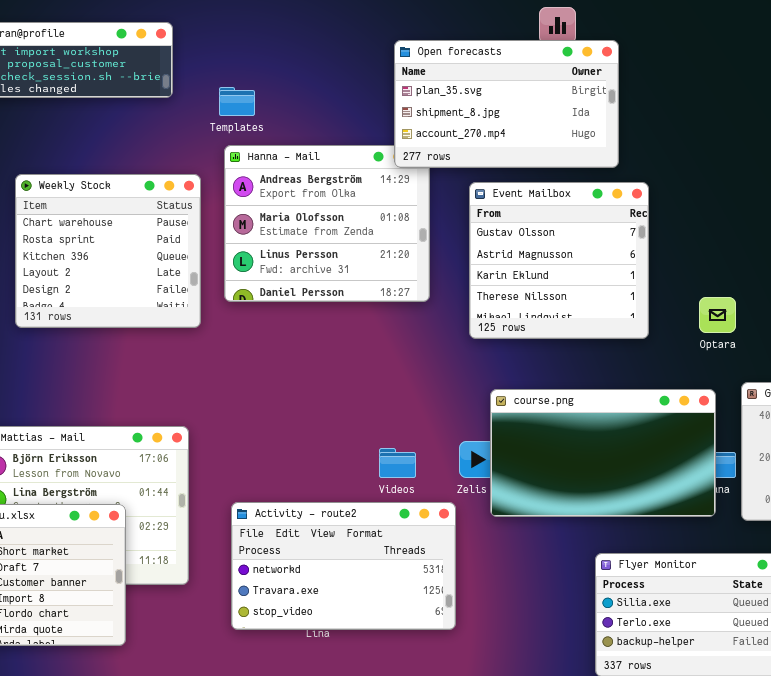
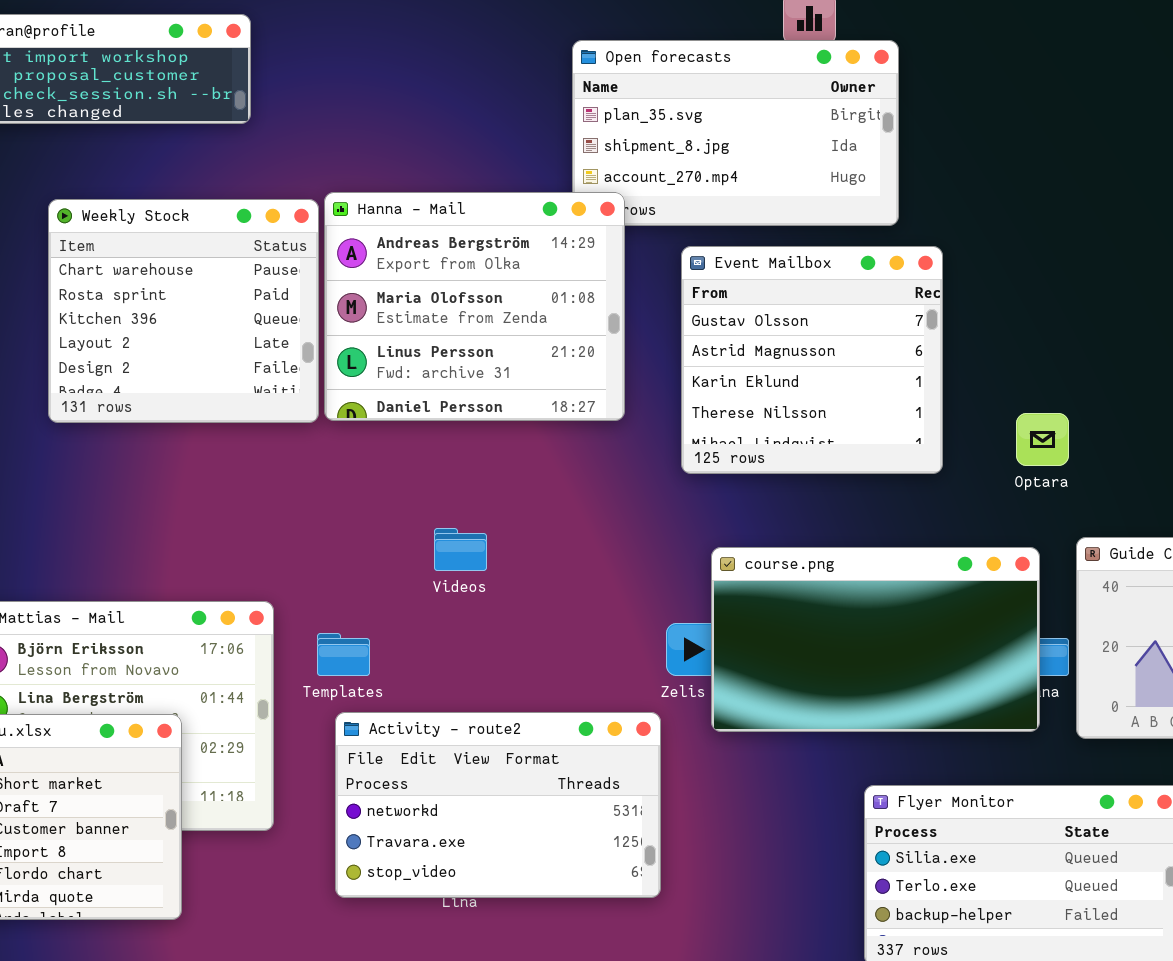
Templates: [219,87,255,116] -> [317,633,370,676], moved
Hanna - Mail: [224,145,430,302] -> [324,192,625,421], raised
Weekly Stock: [15,174,201,328] -> [48,199,319,423], moved
Videos: [379,448,416,478] -> [434,528,487,571], moved

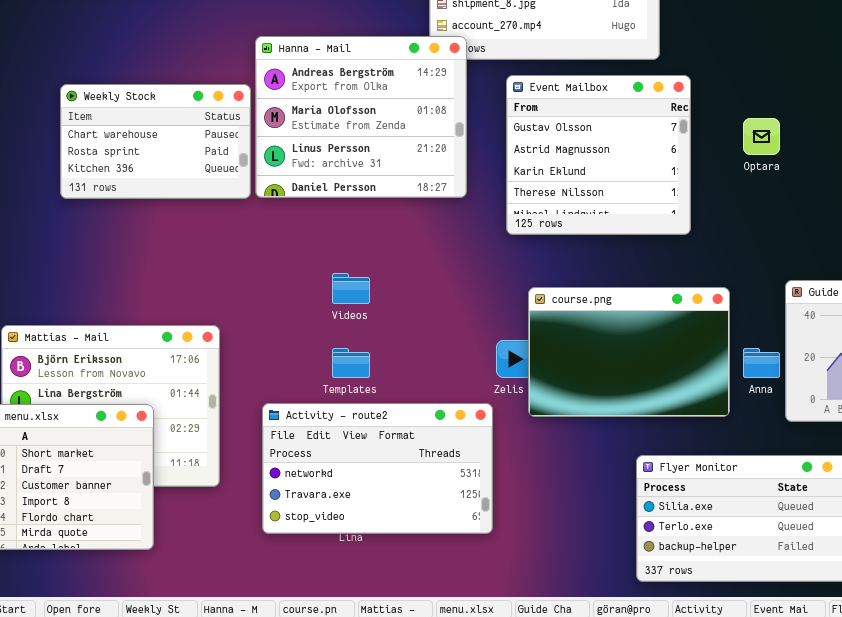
Weekly Stock: [48,199,319,423] -> [60,84,251,199], resized
Optara: [1016,413,1069,466] -> [743,118,780,155], moved
course.png: [711,547,1040,732] -> [528,287,730,417], resized
Templates: [317,633,370,676] -> [332,348,370,378], moved

